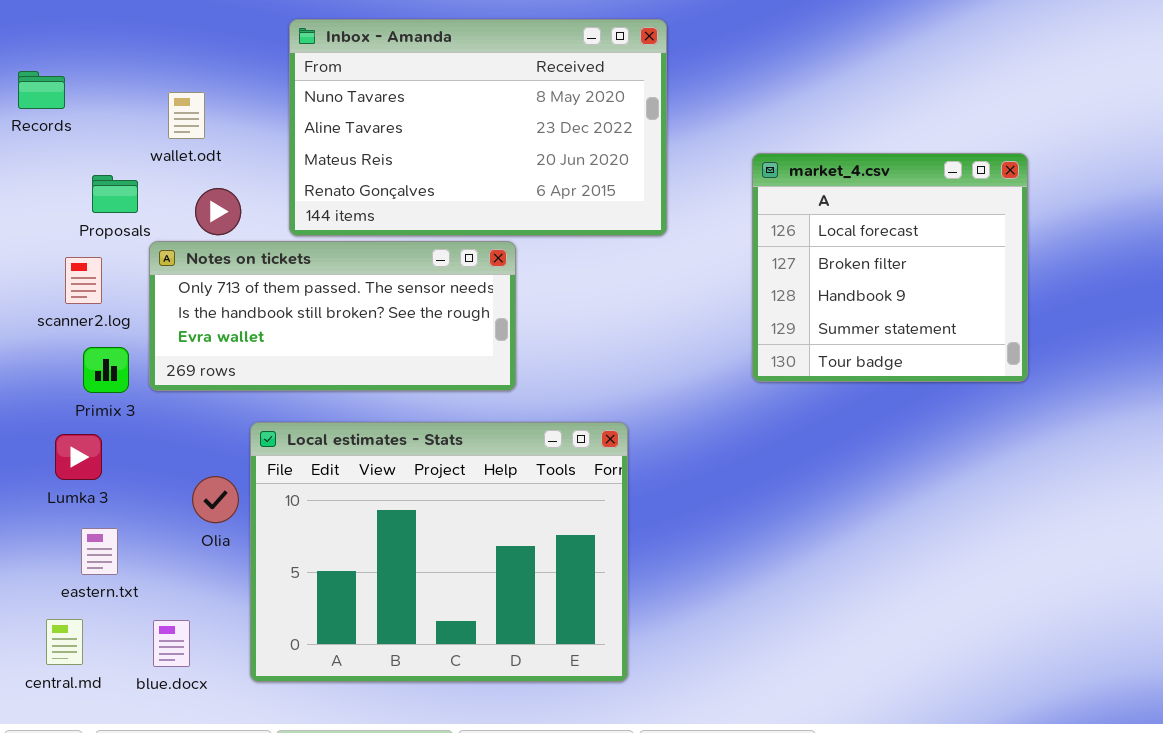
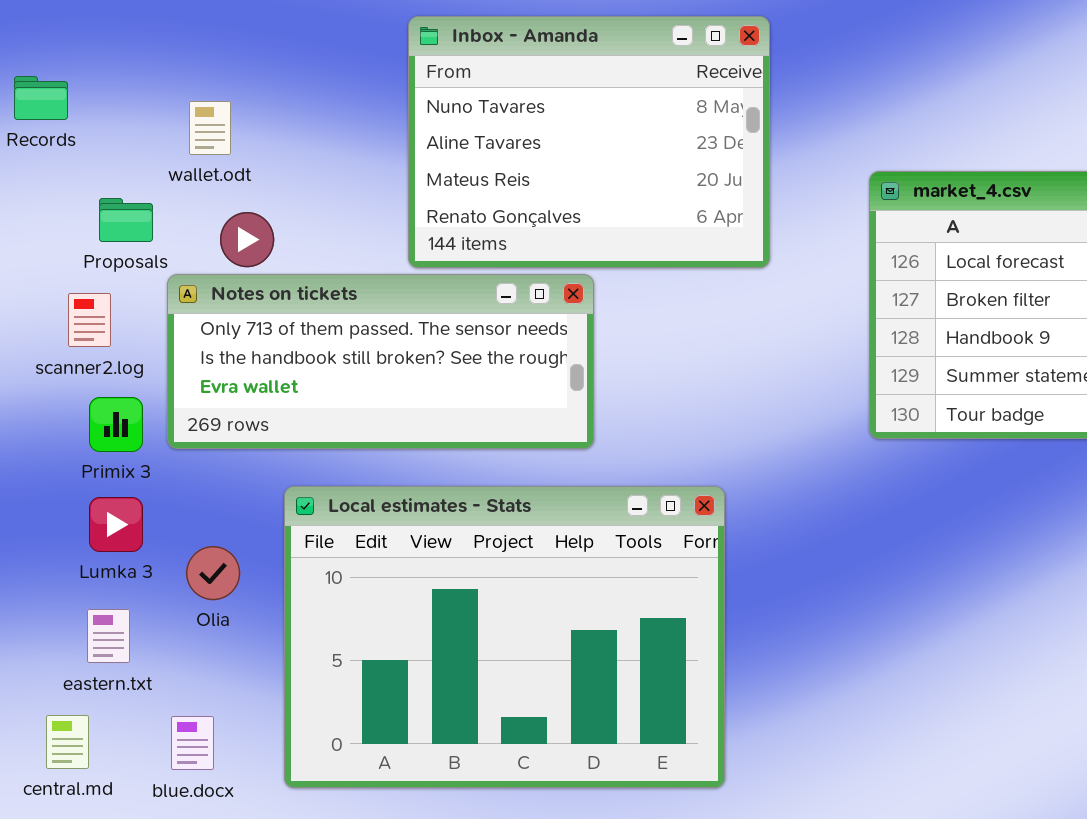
Inbox - Amanda: [289,19,667,236] -> [408,16,770,268], resized
Lumka 3: [55,434,102,480] -> [89,497,143,552], moved
Olia: [192,476,239,523] -> [186,546,240,600], moved

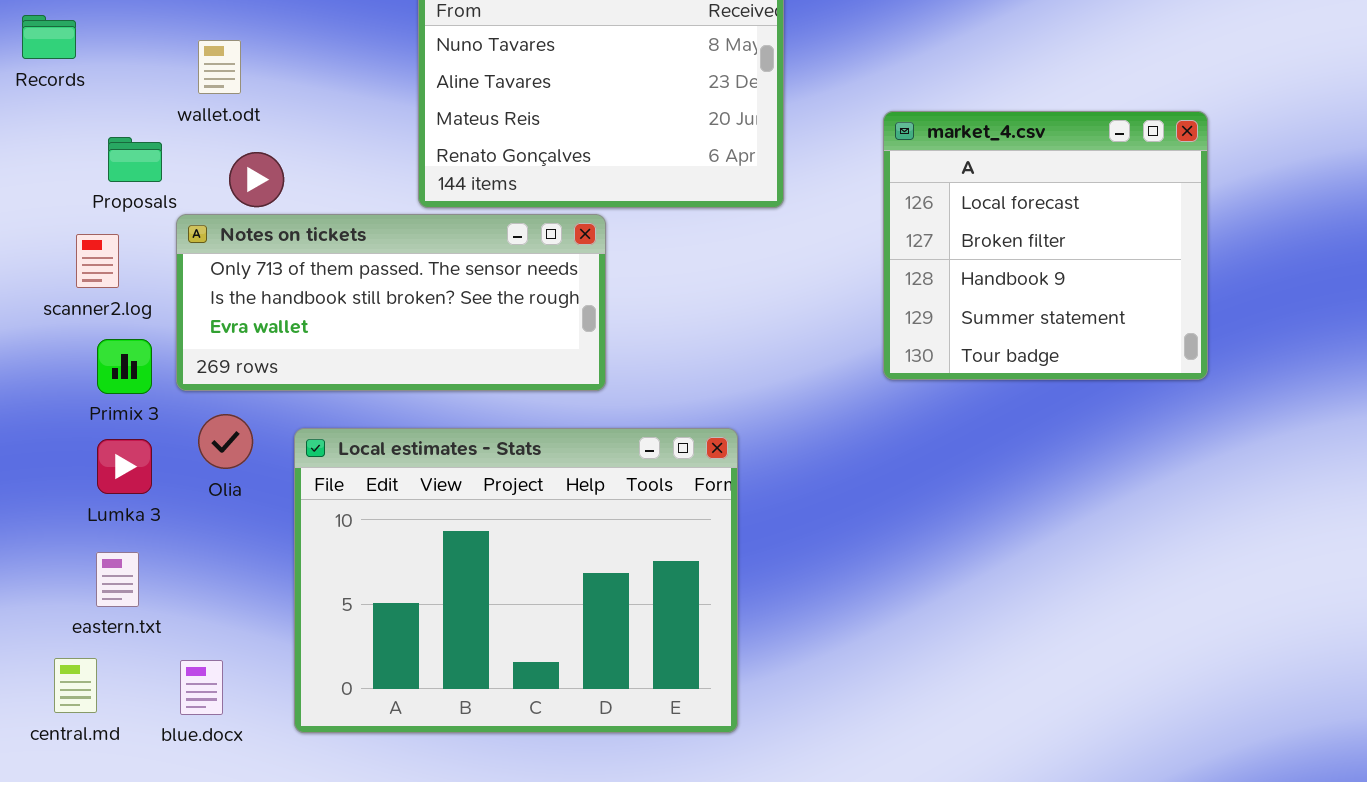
Olia: [186,546,240,600] -> [198,414,253,469], moved

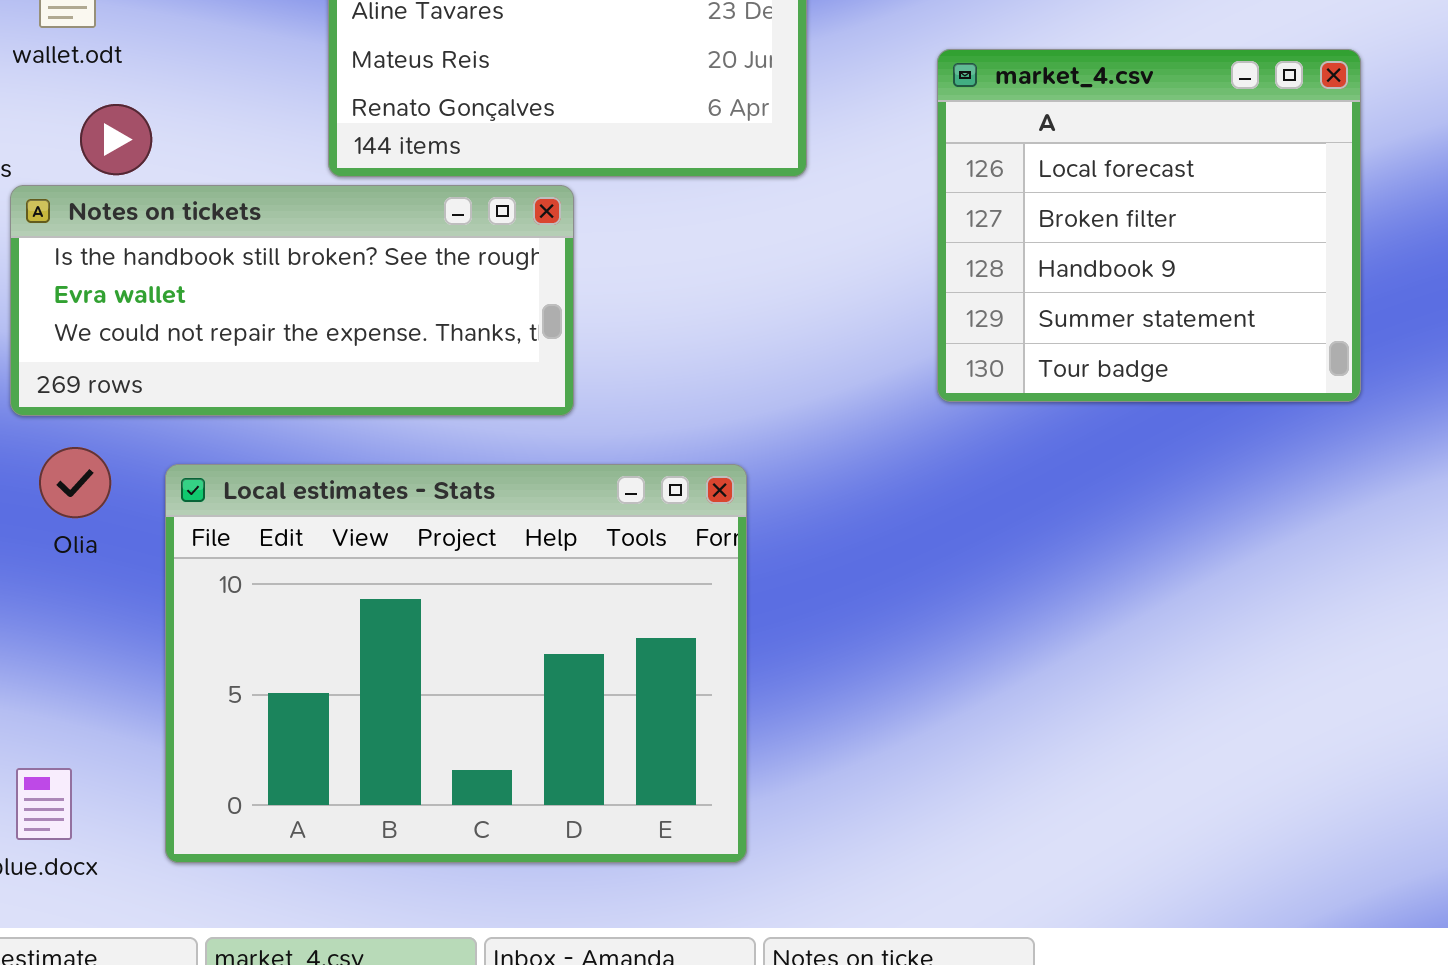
Notes on tickets: [176,214,606,391] -> [10,185,574,416], scrolled down 1 row

